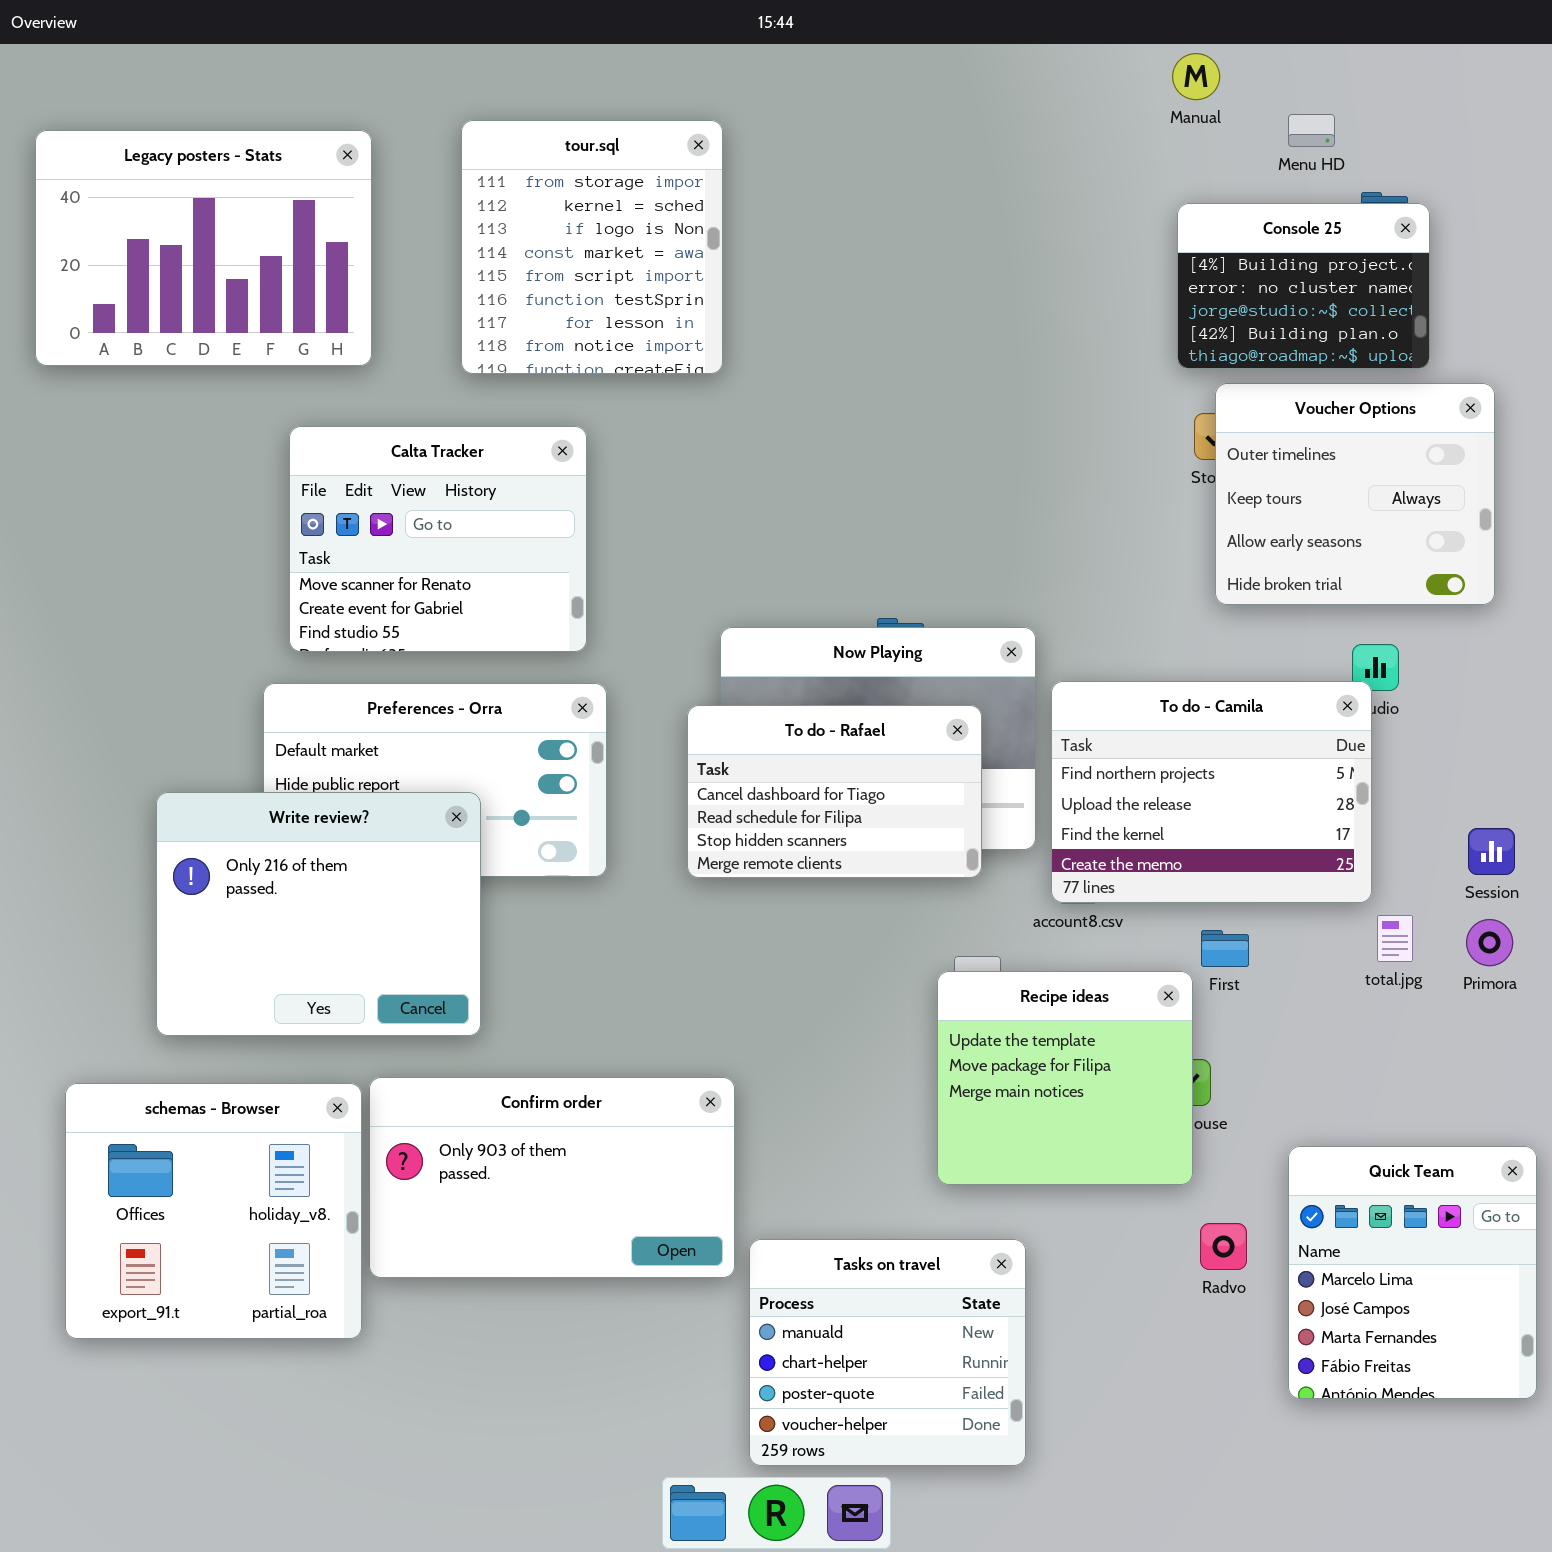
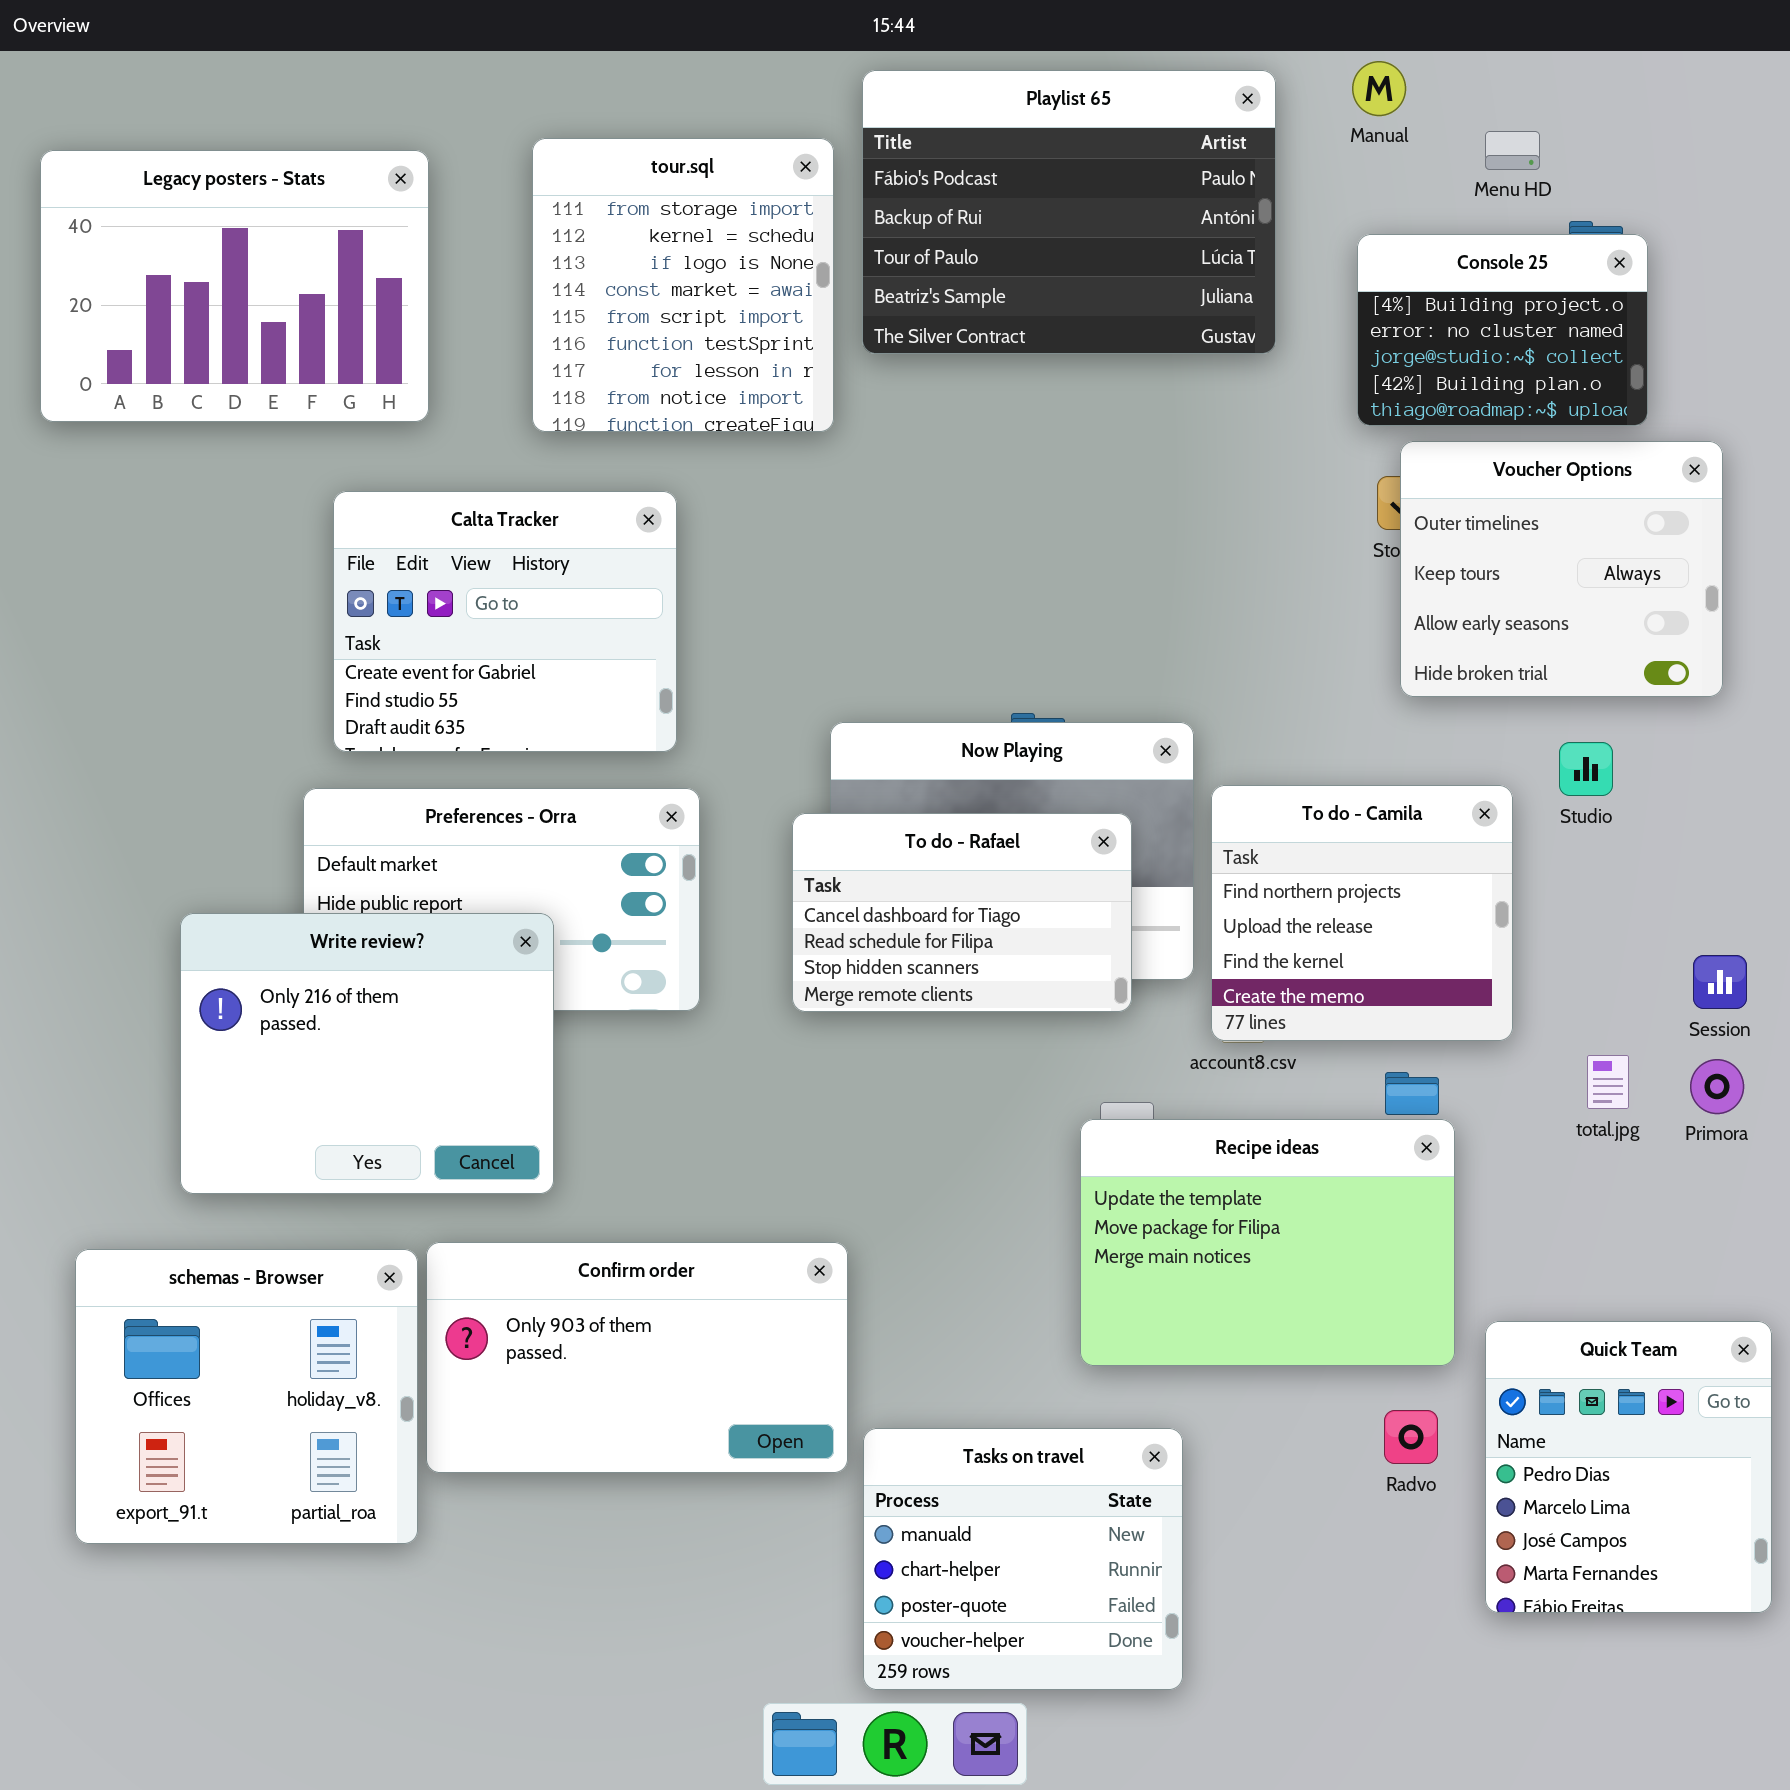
Playlist 65: none -> [862,70,1276,354], opened
Calta Tracker: [289,426,587,652] -> [333,491,677,752], scrolled down 1 row
To do - Camila: [1051,681,1372,903] -> [1211,785,1513,1041], resized
Recipe ideas: [937,971,1193,1185] -> [1080,1119,1455,1366], resized
Quick Team: [1288,1146,1537,1399] -> [1485,1321,1772,1613], scrolled up 1 row

